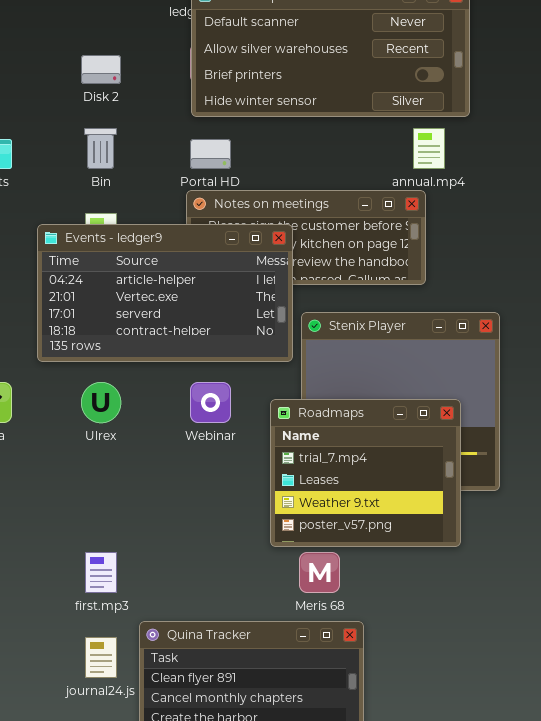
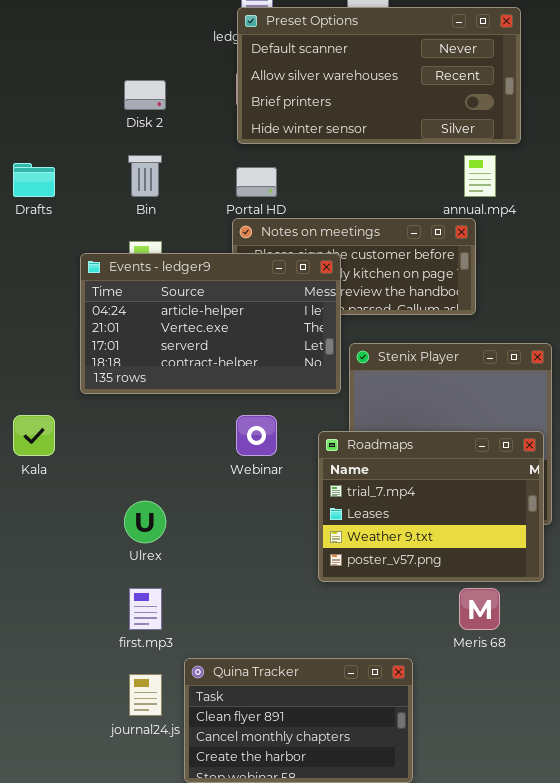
Ulrex: [81,382,121,423] -> [124,501,166,543], moved
Roadmaps: [270,399,461,547] -> [318,431,544,582], resized
Meris 68: [299,552,340,593] -> [459,588,500,630], moved

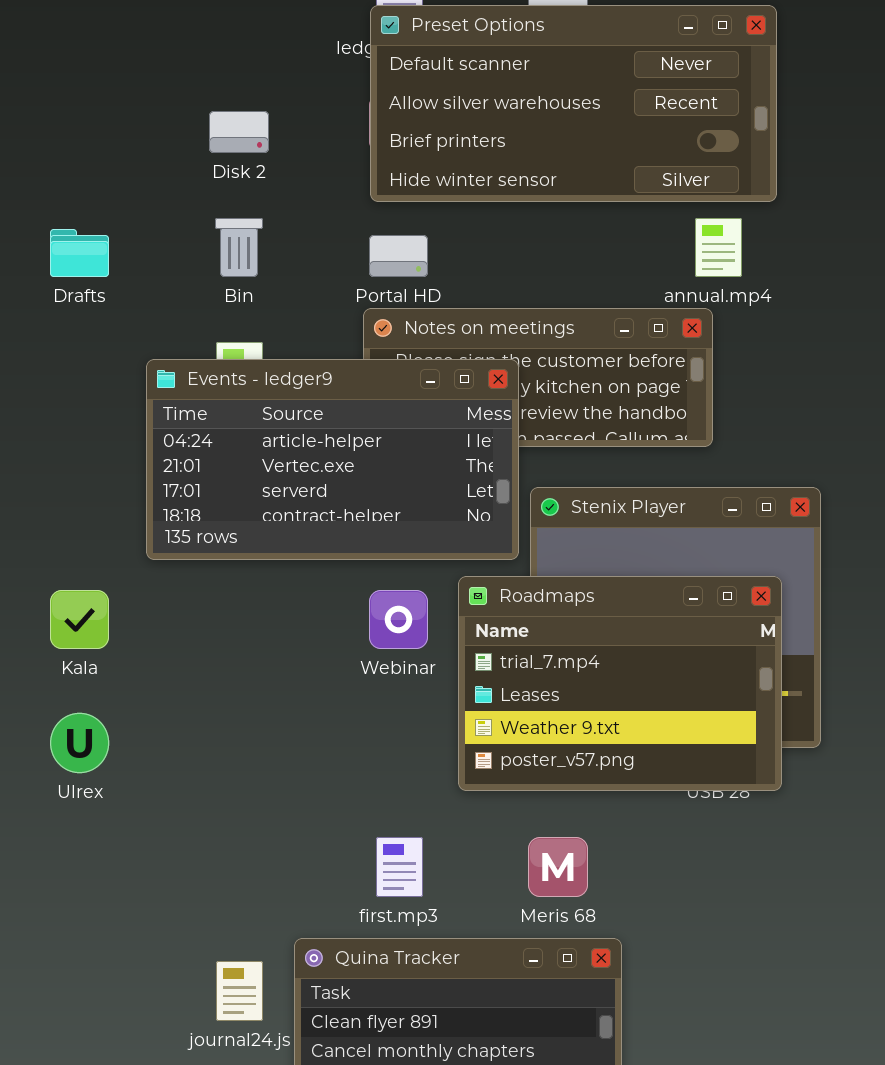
Roadmaps: [318,431,544,582] -> [458,576,782,791], moved
Ulrex: [124,501,166,543] -> [50,713,109,773], moved
first.mp3: [129,588,162,630] -> [376,837,423,897], moved
Meris 68: [459,588,500,630] -> [528,837,588,897], moved

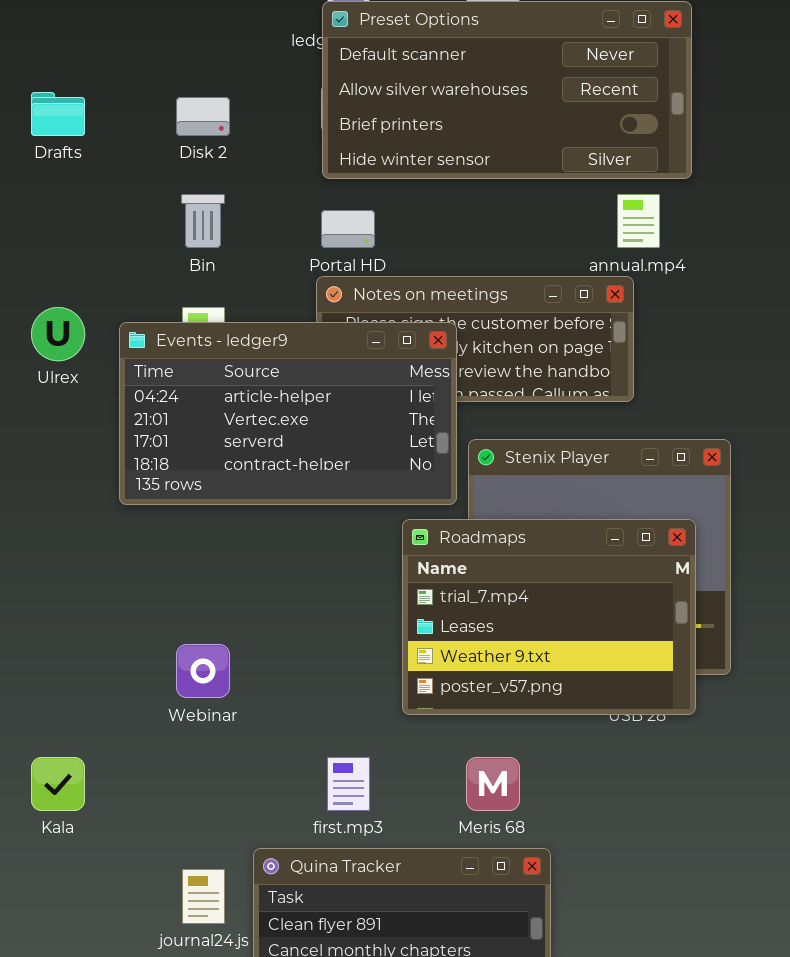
Drafts: [50,229,109,277] -> [31,92,85,136], moved
Kala: [50,590,109,649] -> [31,757,85,811], moved
Webinar: [369,590,428,649] -> [176,644,230,698], moved
Ulrex: [50,713,109,773] -> [31,307,85,361], moved

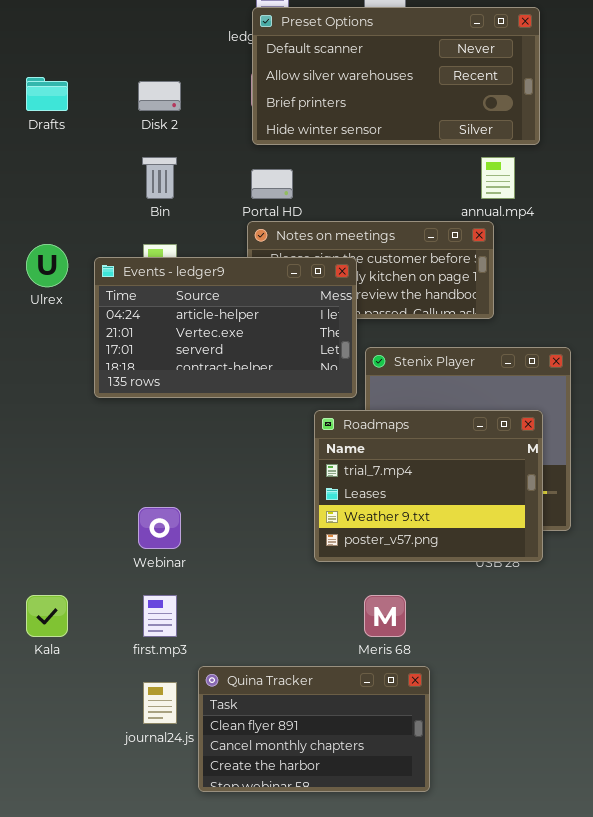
first.mp3: [327,757,370,811] -> [143,595,177,637], moved

